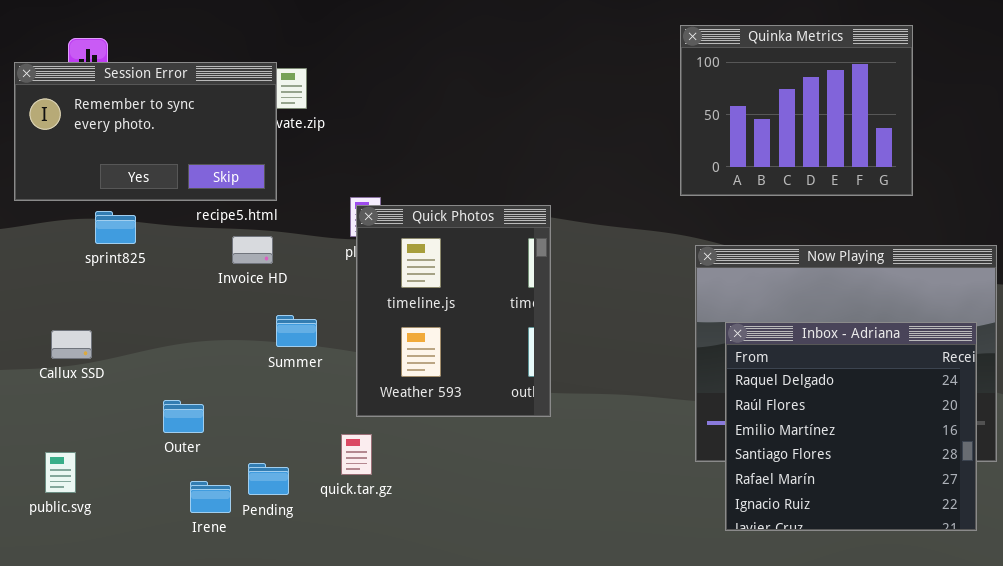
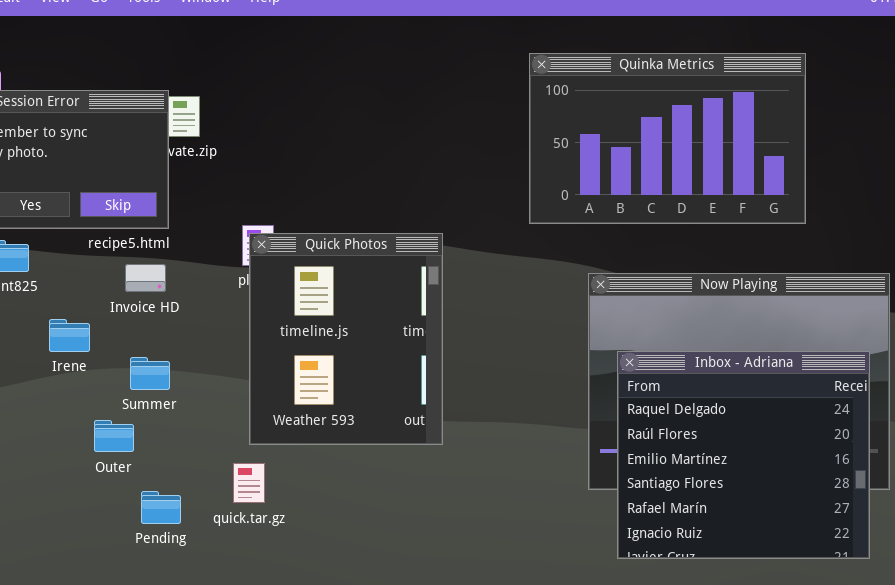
Quinka Metrics: [680,25,913,196] -> [529,53,806,224], resized
Summer: [276,315,317,347] -> [130,357,170,390], moved
Outer: [163,400,204,433] -> [94,420,134,452], moved
Irene: [190,481,231,513] -> [49,319,90,352], moved

